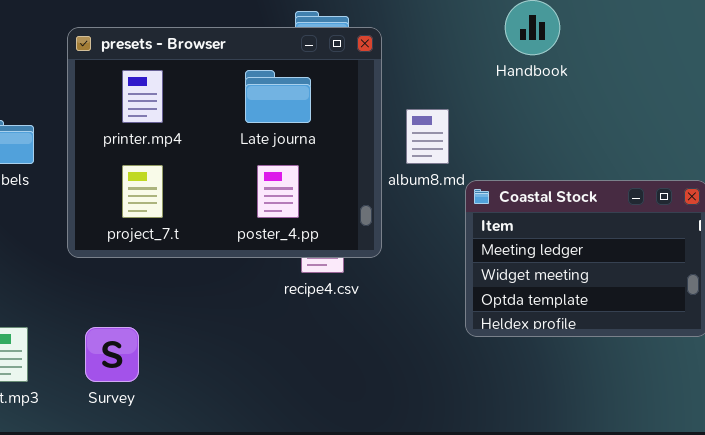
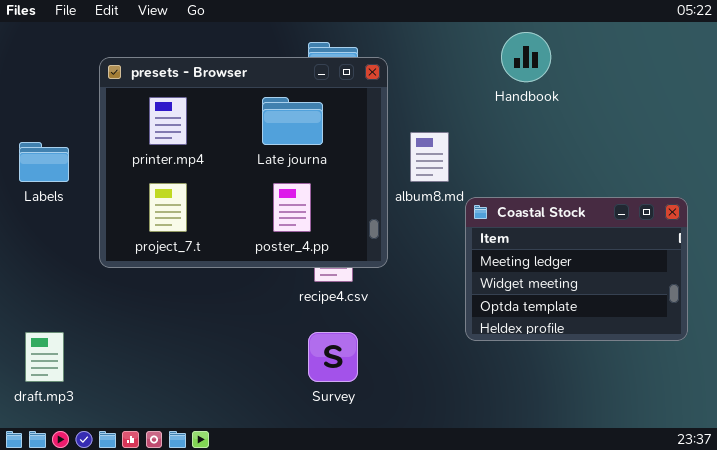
Survey: [85,327,139,382] -> [308,332,358,382], moved

